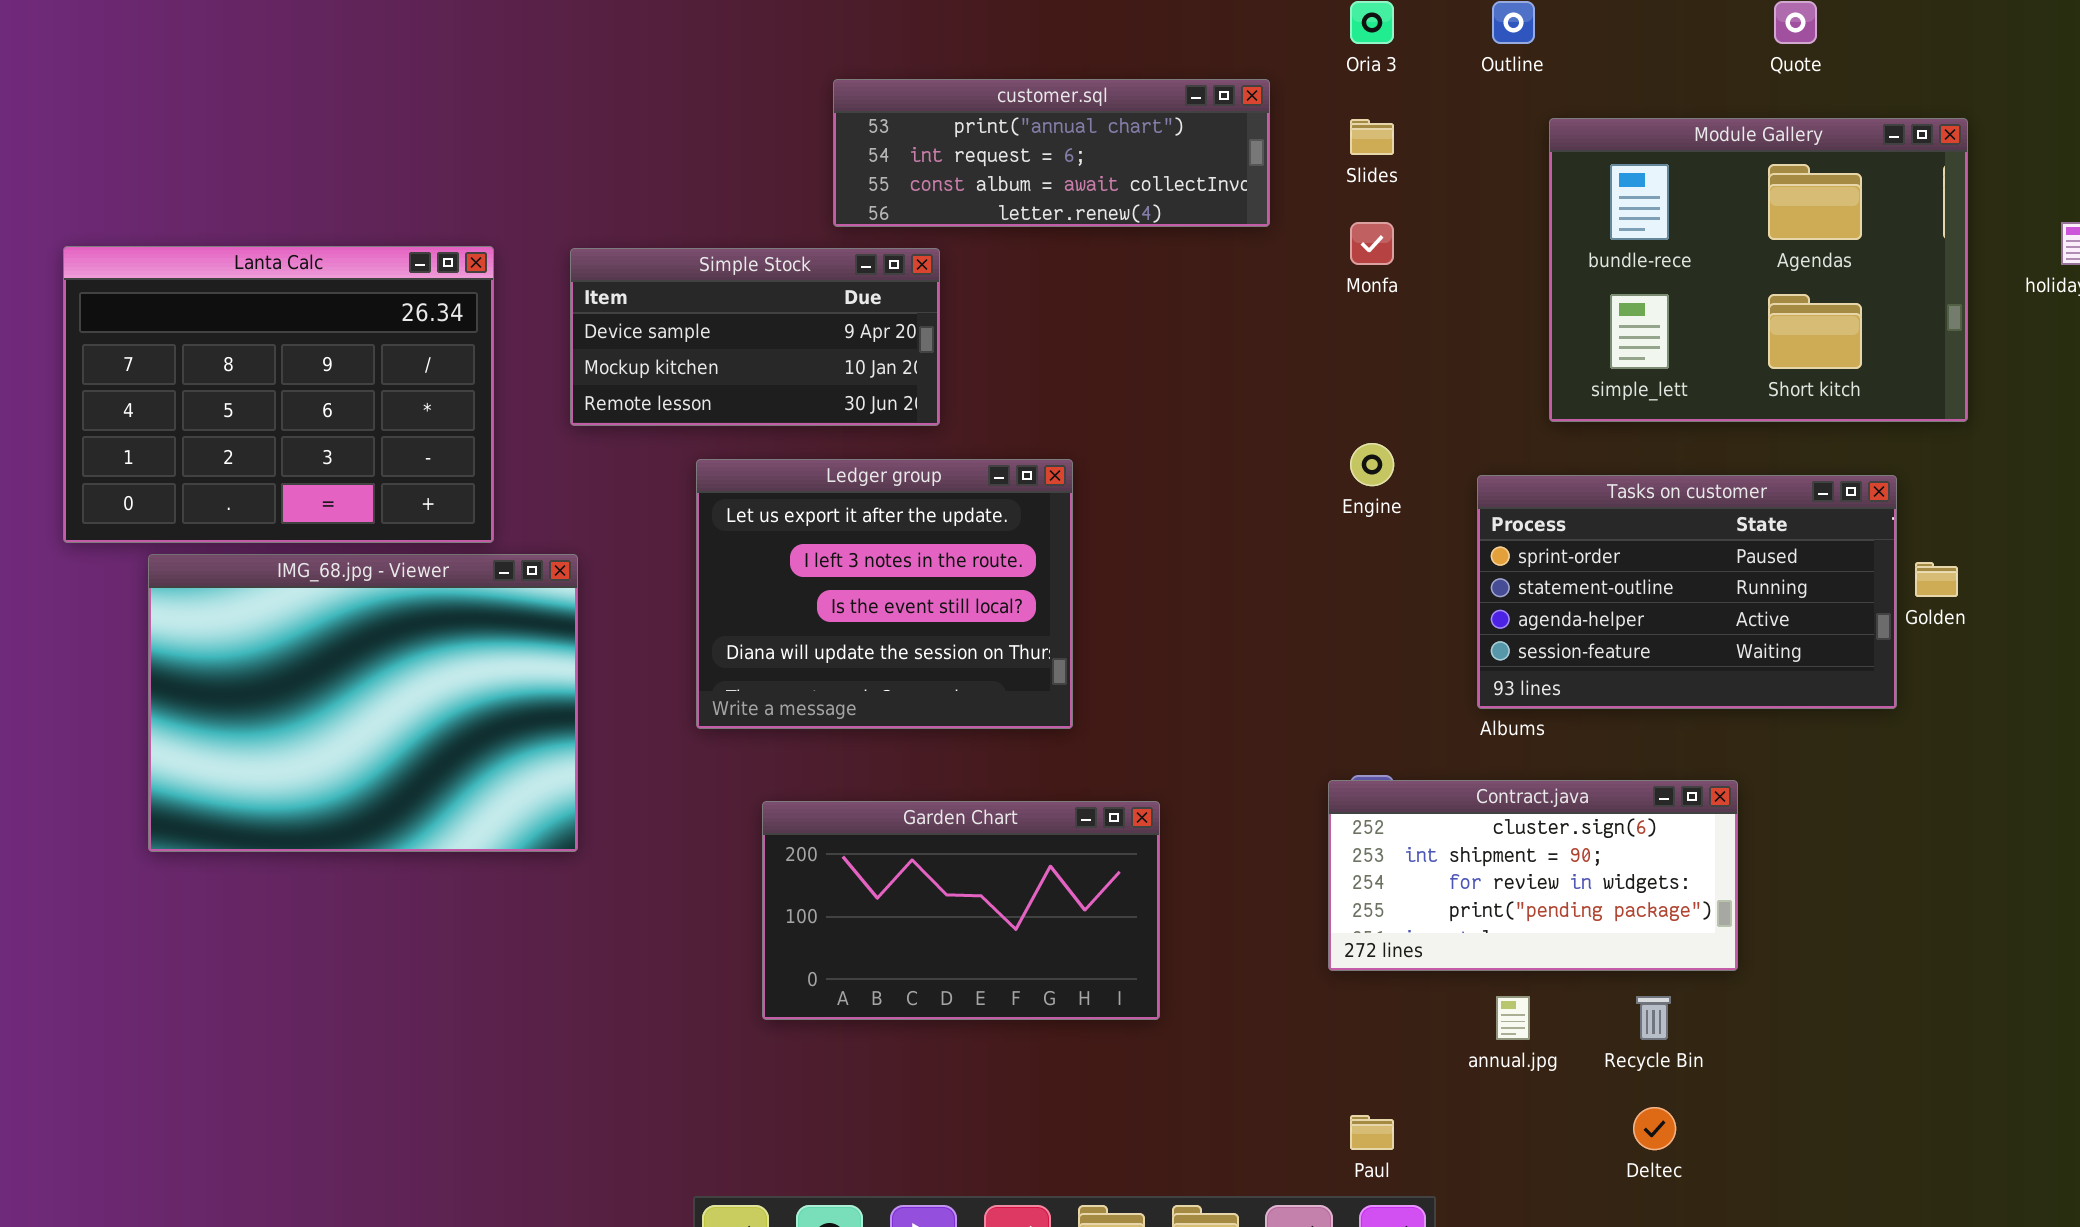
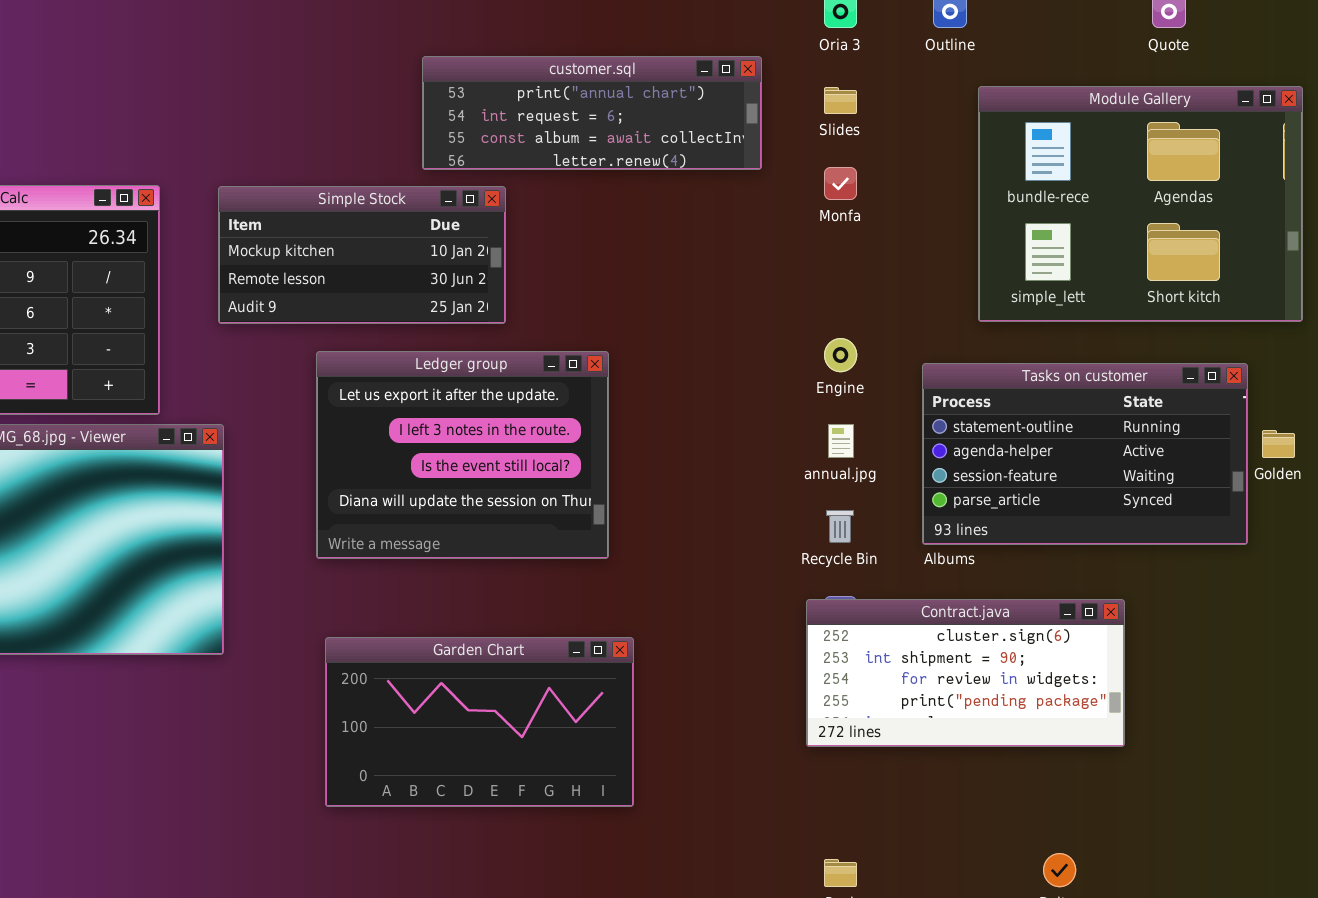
Simple Stock: [570,248,940,426] -> [218,186,506,324], scrolled down 1 row
Tasks on customer: [1477,475,1897,709] -> [922,363,1248,545], scrolled down 1 row
Garden Chart: [762,801,1160,1020] -> [325,637,634,807], moved
annual.jpg: [1496,996,1530,1040] -> [828,424,854,458], moved
Recycle Bin: [1636,996,1671,1040] -> [826,510,854,543], moved

